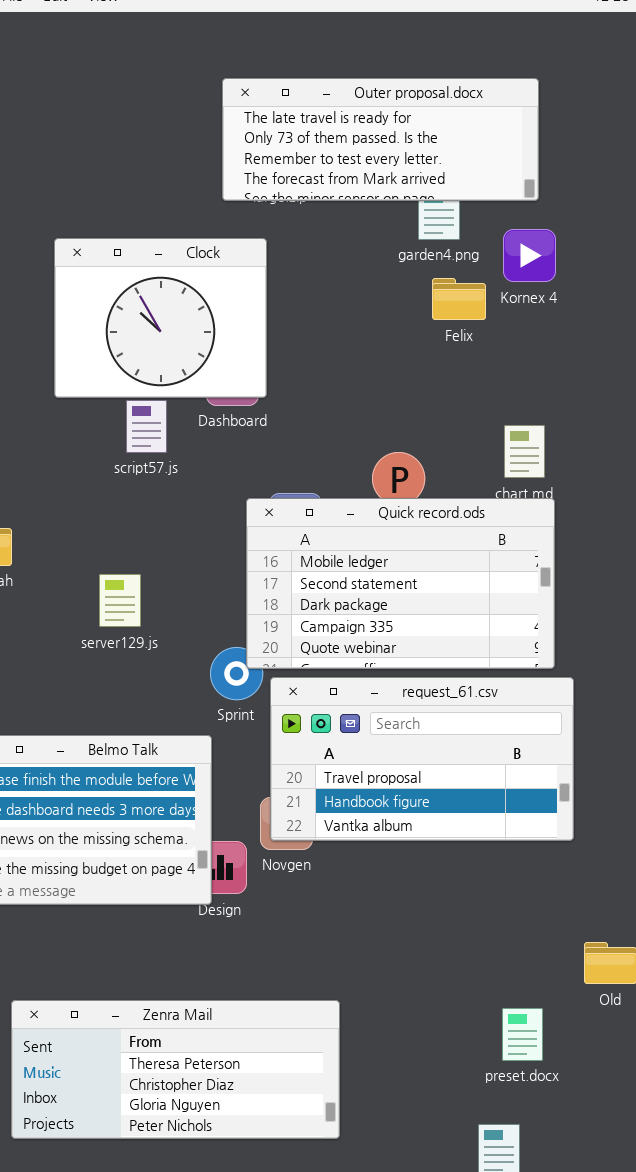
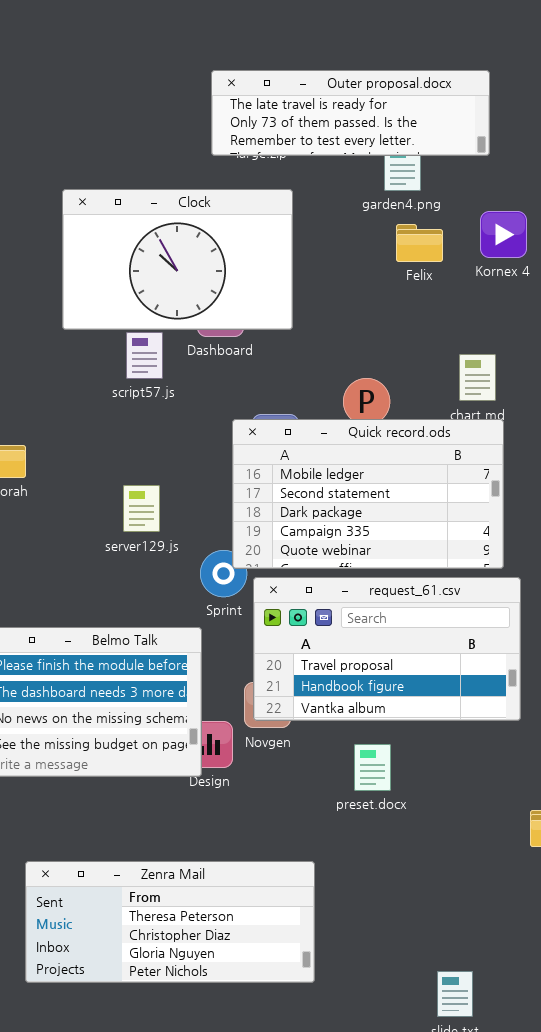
Outer proposal.docx: [222,78,539,201] -> [211,70,490,156], resized
Kornex 4: [503,229,556,282] -> [480,211,527,258], moved
Clock: [54,238,267,398] -> [62,189,293,330], resized
server129.js: [99,574,141,627] -> [123,485,160,532], moved
preset.docx: [502,1008,543,1061] -> [354,744,391,791], moved

